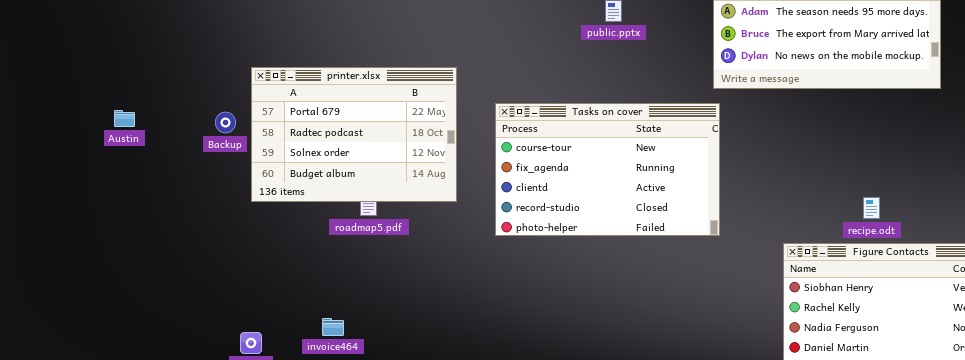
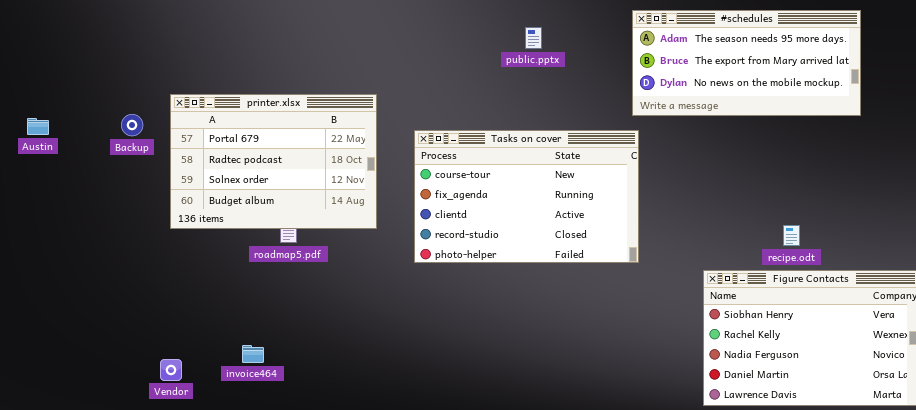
Austin: [114,110,135,127] -> [27,118,49,135], moved
Backup: [215,112,236,133] -> [121,114,143,136], moved

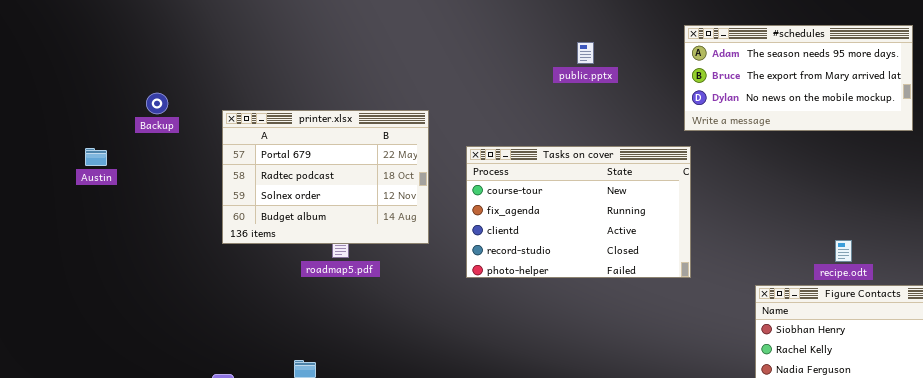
Backup: [121,114,143,136] -> [146,93,168,114], moved
Austin: [27,118,49,135] -> [85,148,107,166], moved

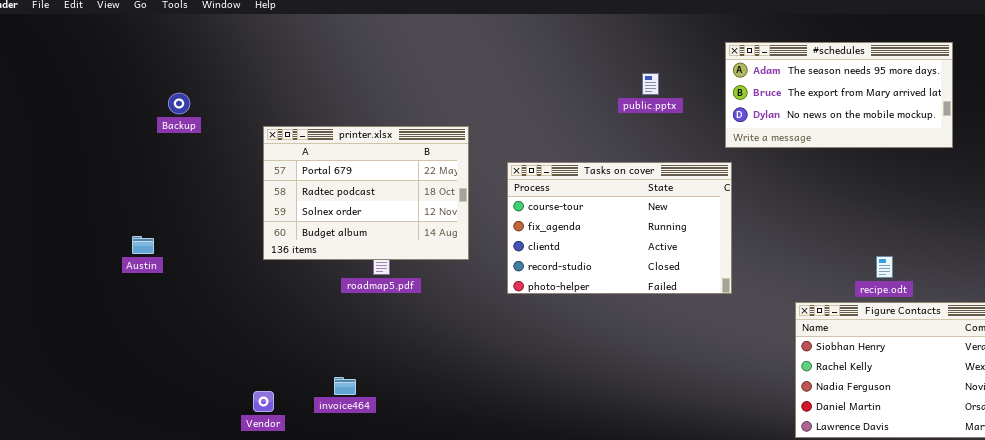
public.pptx: [577,42,594,64] -> [642,73,659,95], moved
Backup: [146,93,168,114] -> [168,93,190,114], moved
Austin: [85,148,107,166] -> [132,236,154,254], moved

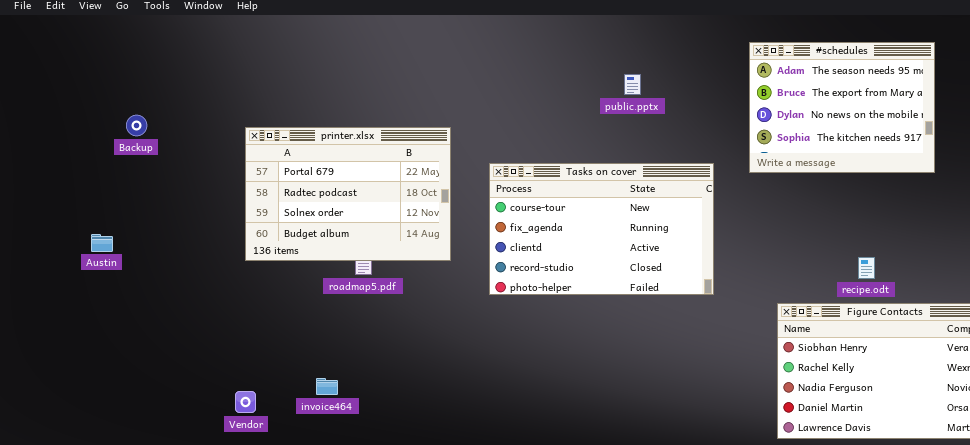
#schedules: [725,42,953,148] -> [749,42,935,173], resized
Backup: [168,93,190,114] -> [126,115,147,136], moved
Austin: [132,236,154,254] -> [91,234,113,252], moved

